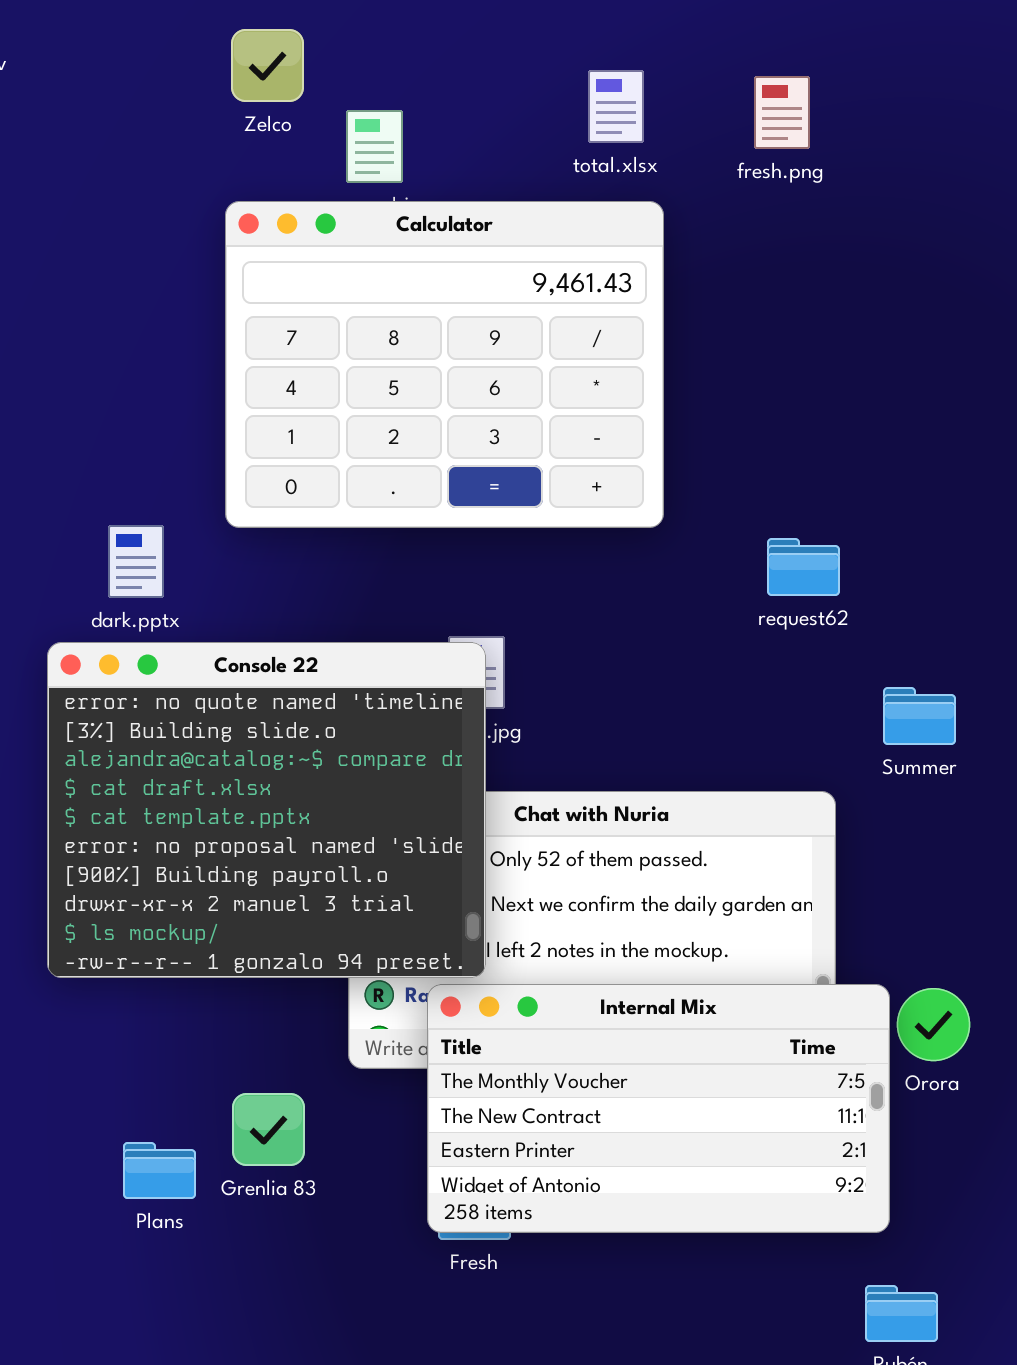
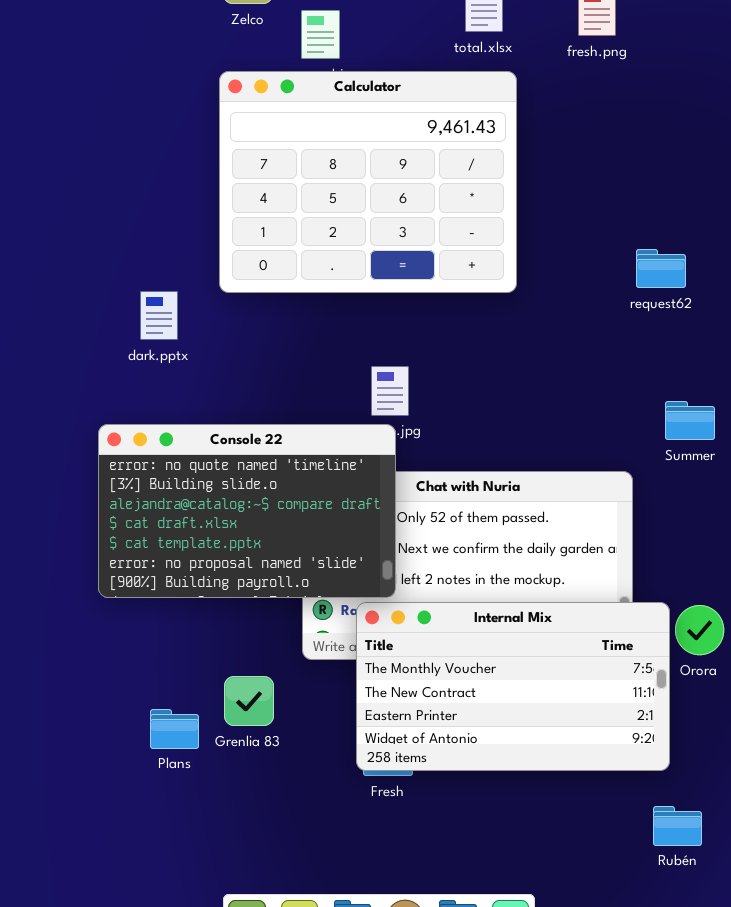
request62: [767,538,840,596] -> [636,249,686,288], moved
Console 22: [47,642,486,978] -> [98,424,396,598], resized

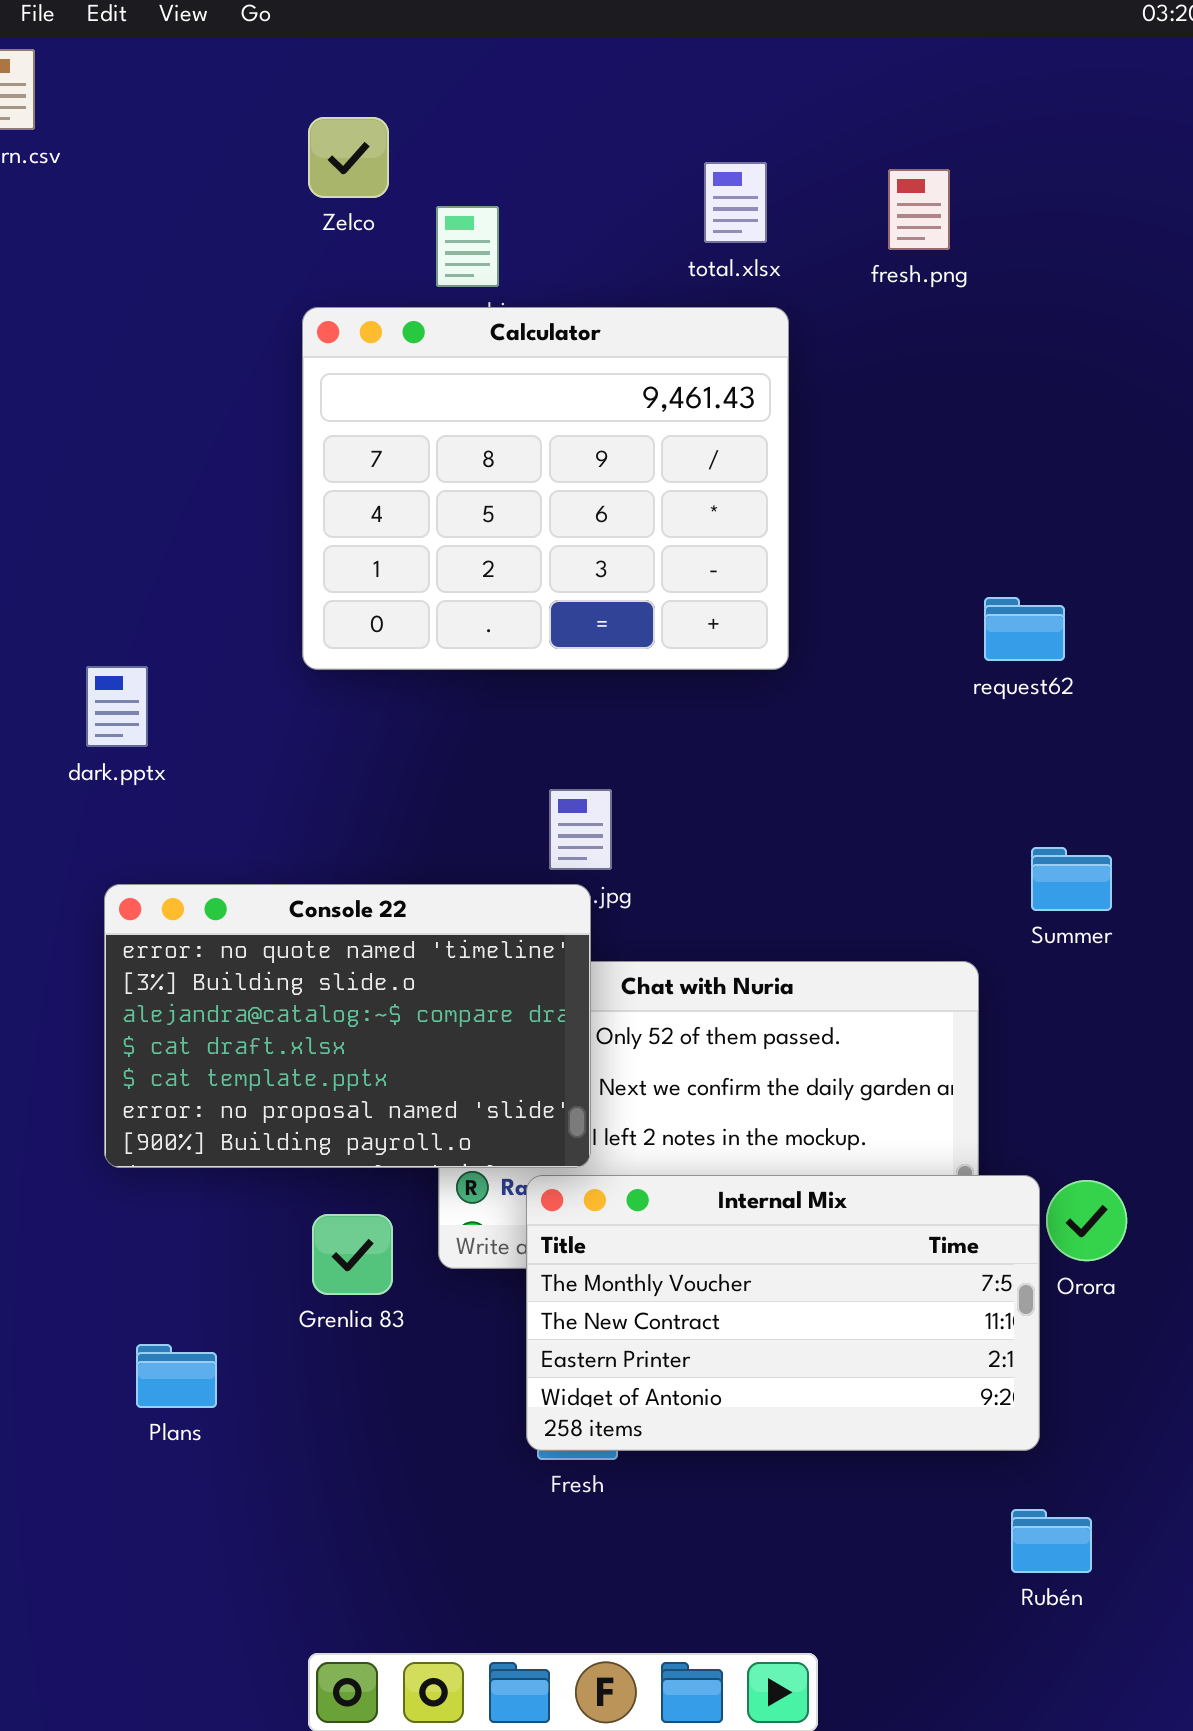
dark.pptx: [140,291,178,340] -> [86,666,148,747], moved
Grenlia 83: [224,676,274,726] -> [312,1214,393,1295], moved
Plans: [150,709,199,749] -> [136,1344,217,1408], moved

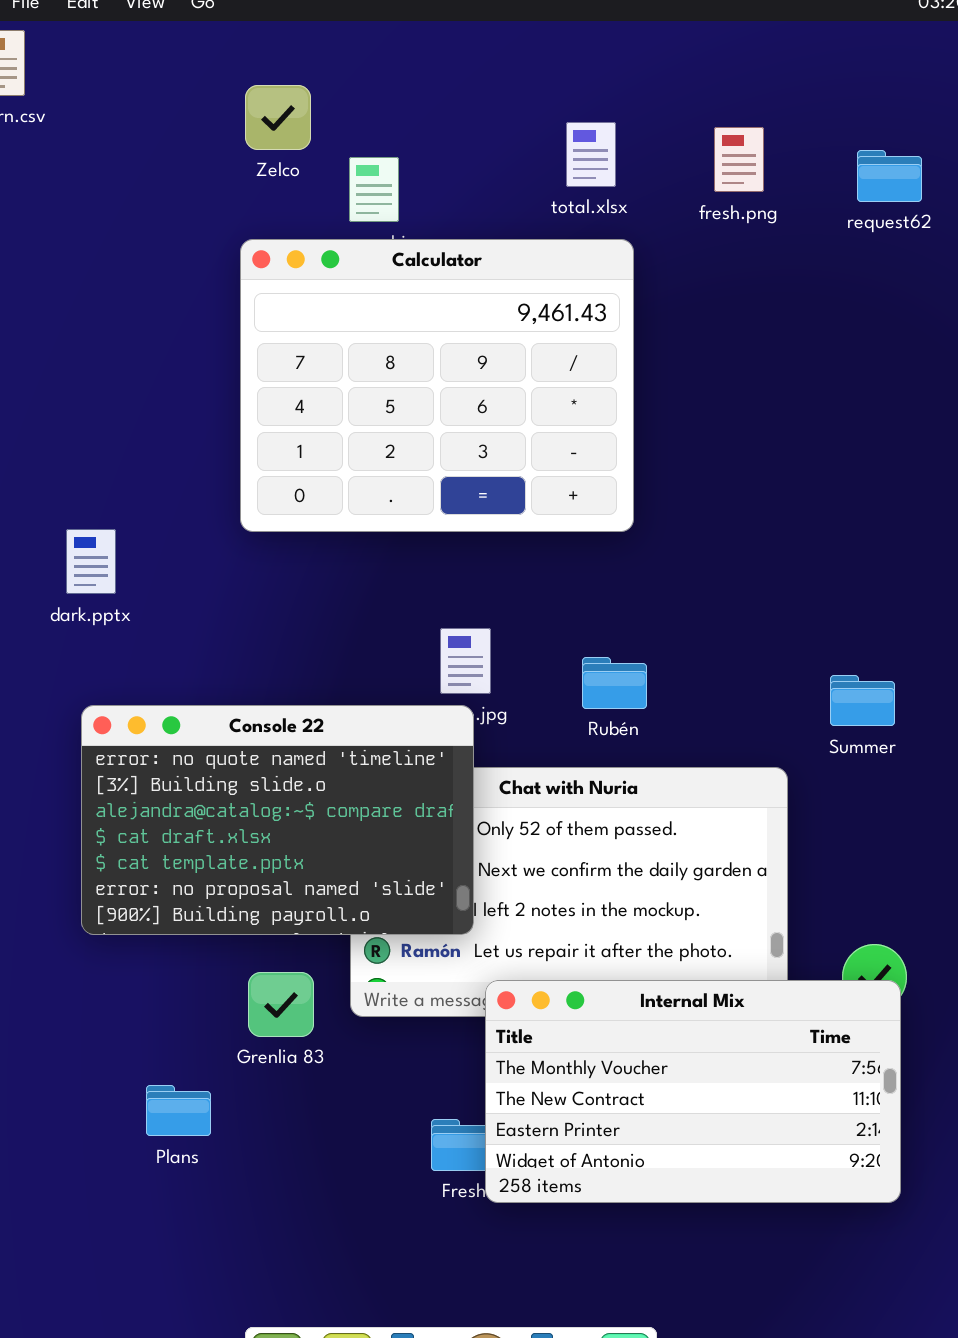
request62: [984,597,1065,661] -> [857,150,922,202], moved
Internal Mix: [526,1175,1040,1451] -> [485,980,901,1203], moved
Plans: [136,1344,217,1408] -> [146,1085,211,1136], moved
Rubén: [1011,1509,1092,1573] -> [582,657,647,709], moved

